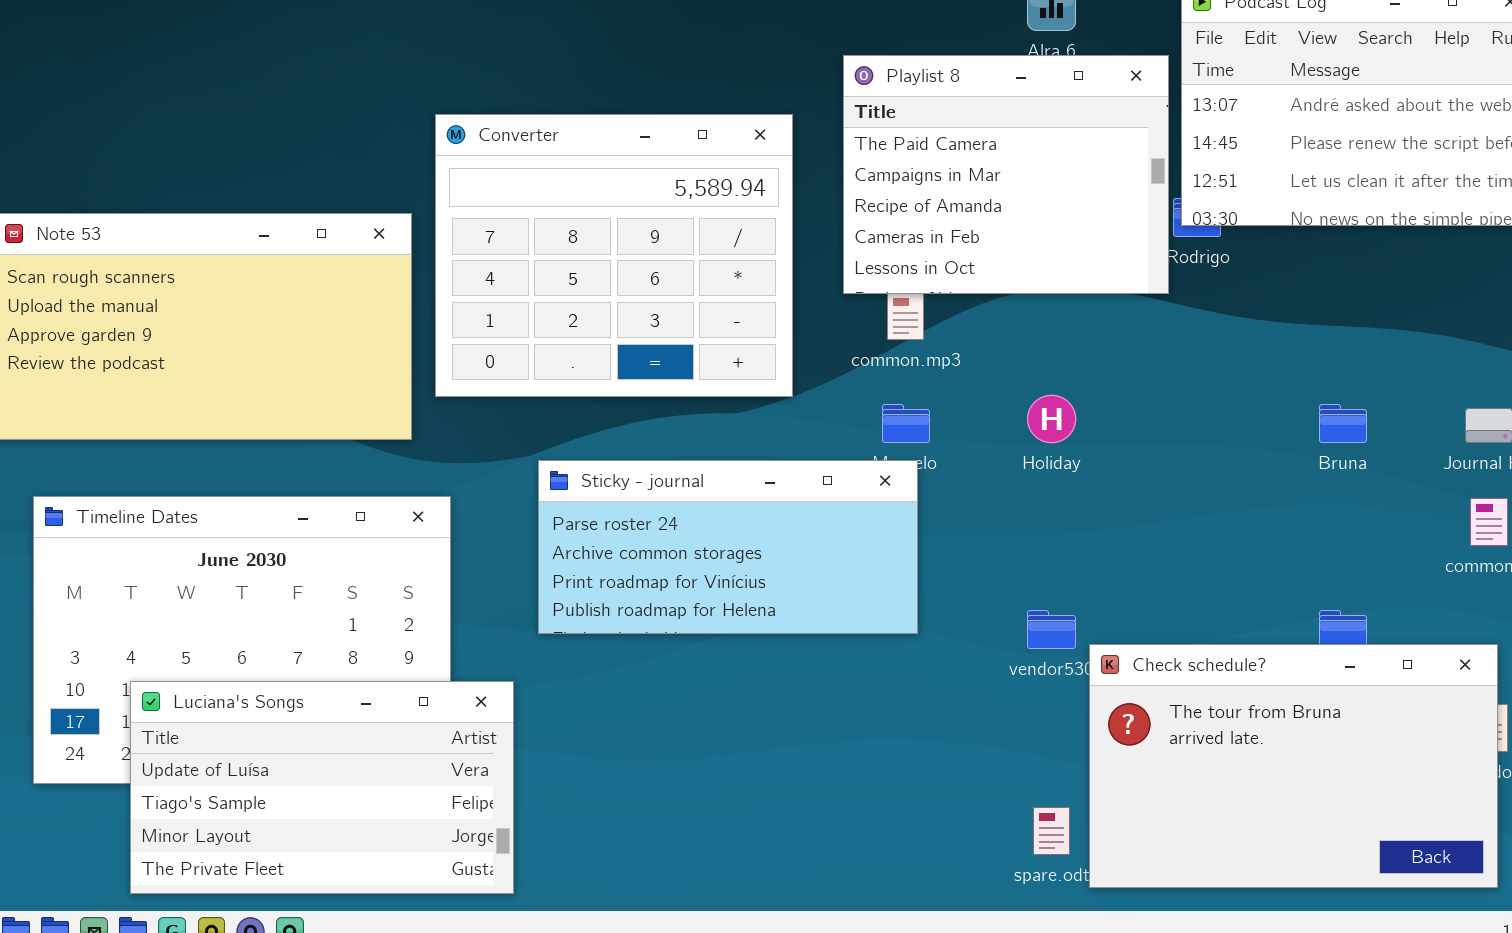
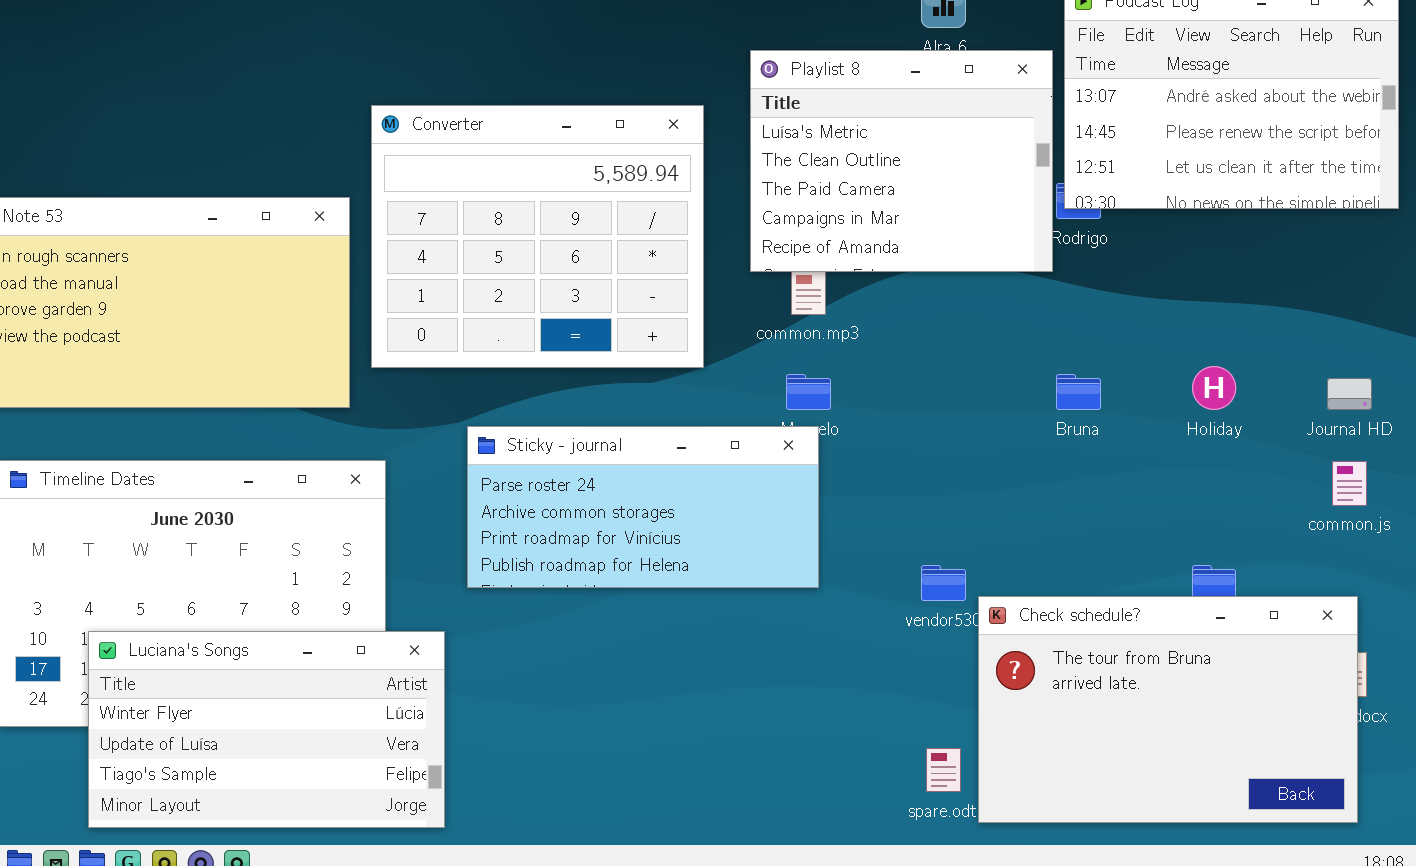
Playlist 8: [843,55,1169,294] -> [750,50,1053,272], scrolled up 2 rows
Holiday: [1027,395,1076,443] -> [1192,366,1236,410], moved
Bruna: [1319,404,1367,443] -> [1056,374,1101,410], moved
Luciana's Songs: [130,681,514,894] -> [88,631,445,828], scrolled up 1 row

